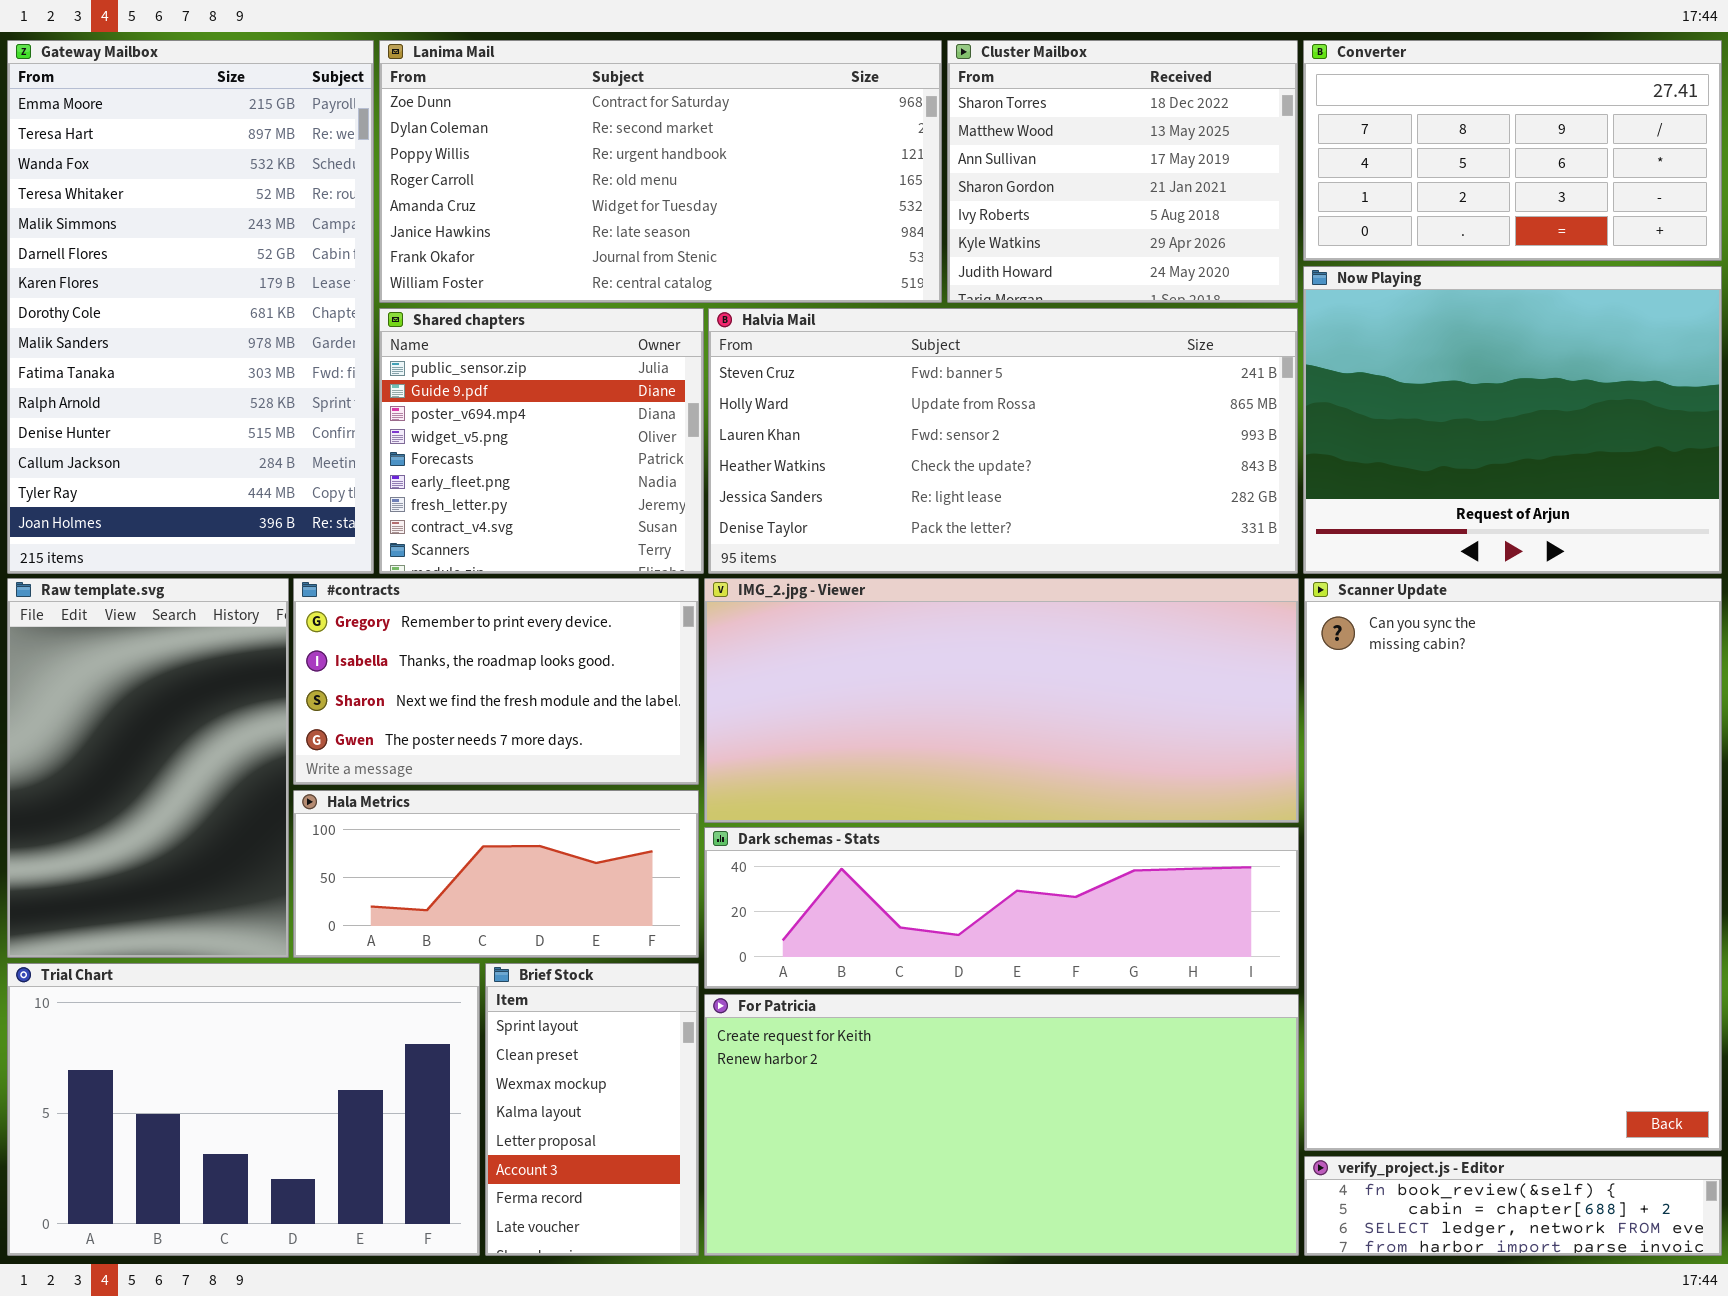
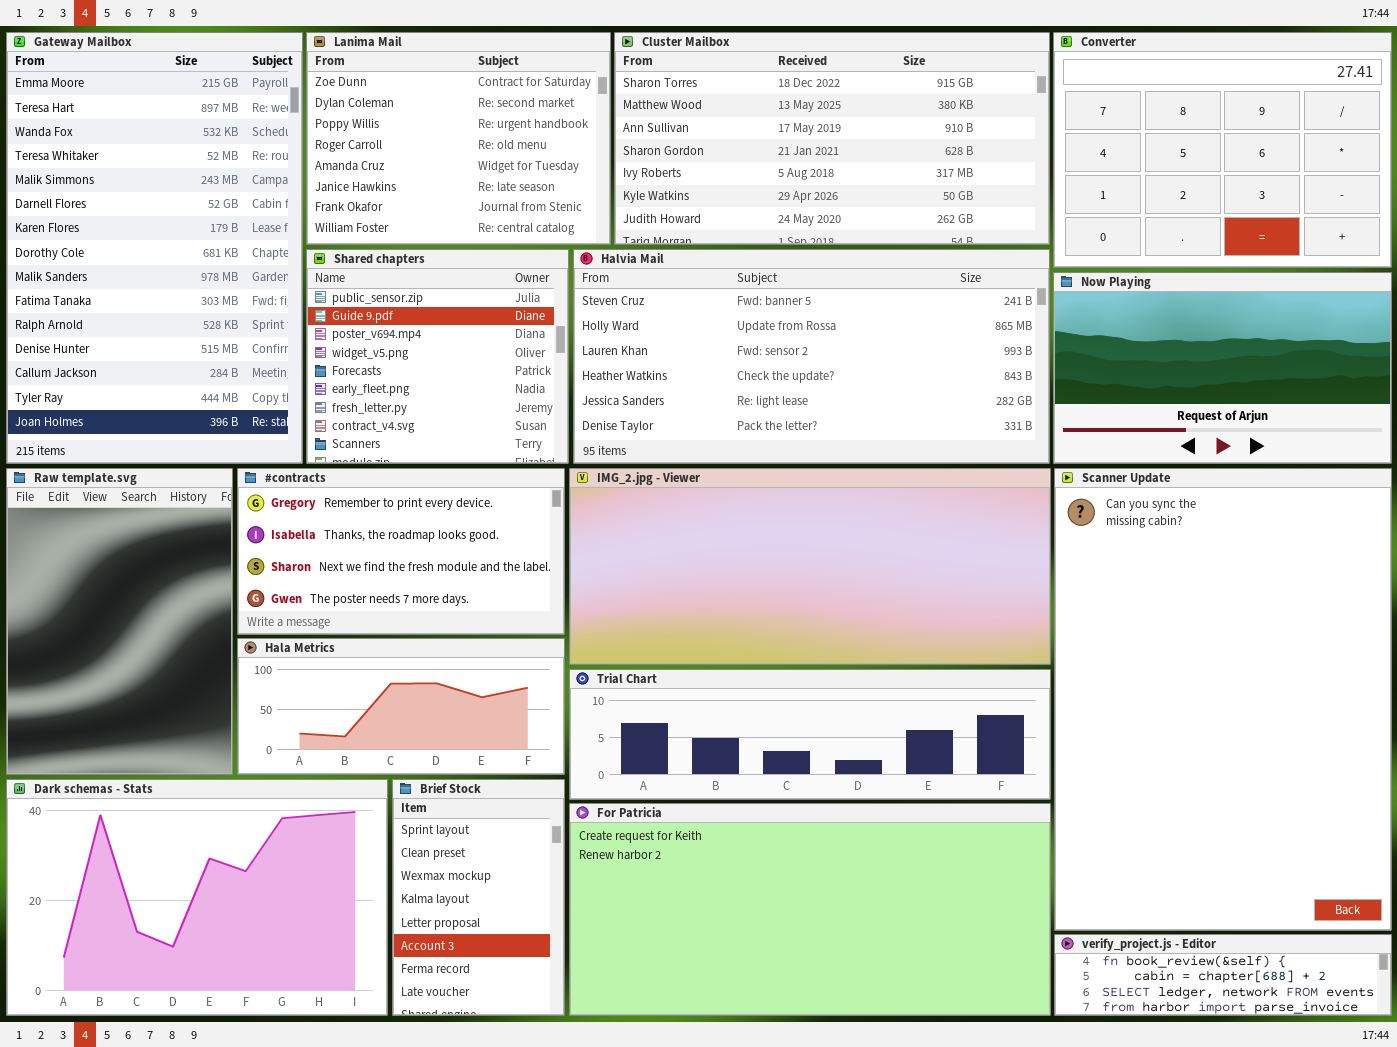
Lanima Mail: [379,40,942,303] -> [306,32,611,245], resized
Cluster Mailbox: [947,40,1298,303] -> [614,32,1050,245], resized
Converter: [1303,40,1722,261] -> [1053,32,1392,268], resized
Now Playing: [1303,266,1722,574] -> [1053,272,1392,464], resized
Dark schemas - Stats: [704,827,1299,989] -> [6,779,388,1016], moved, resized
Trial Chart: [7,963,480,1256] -> [569,669,1051,800], moved, resized

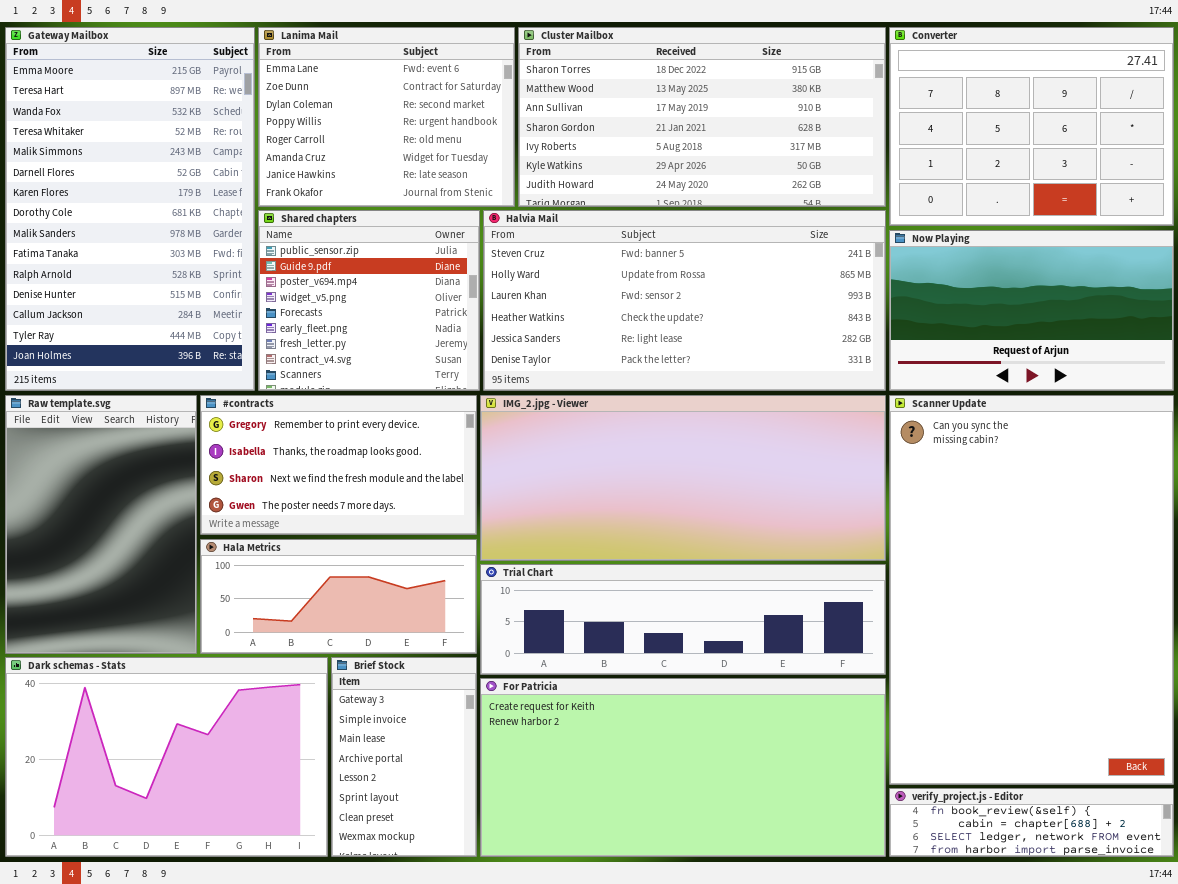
Lanima Mail: [306,32,611,245] -> [258,27,515,207], scrolled up 1 row
Brief Stock: [392,779,565,1016] -> [331,657,477,857], scrolled up 5 rows

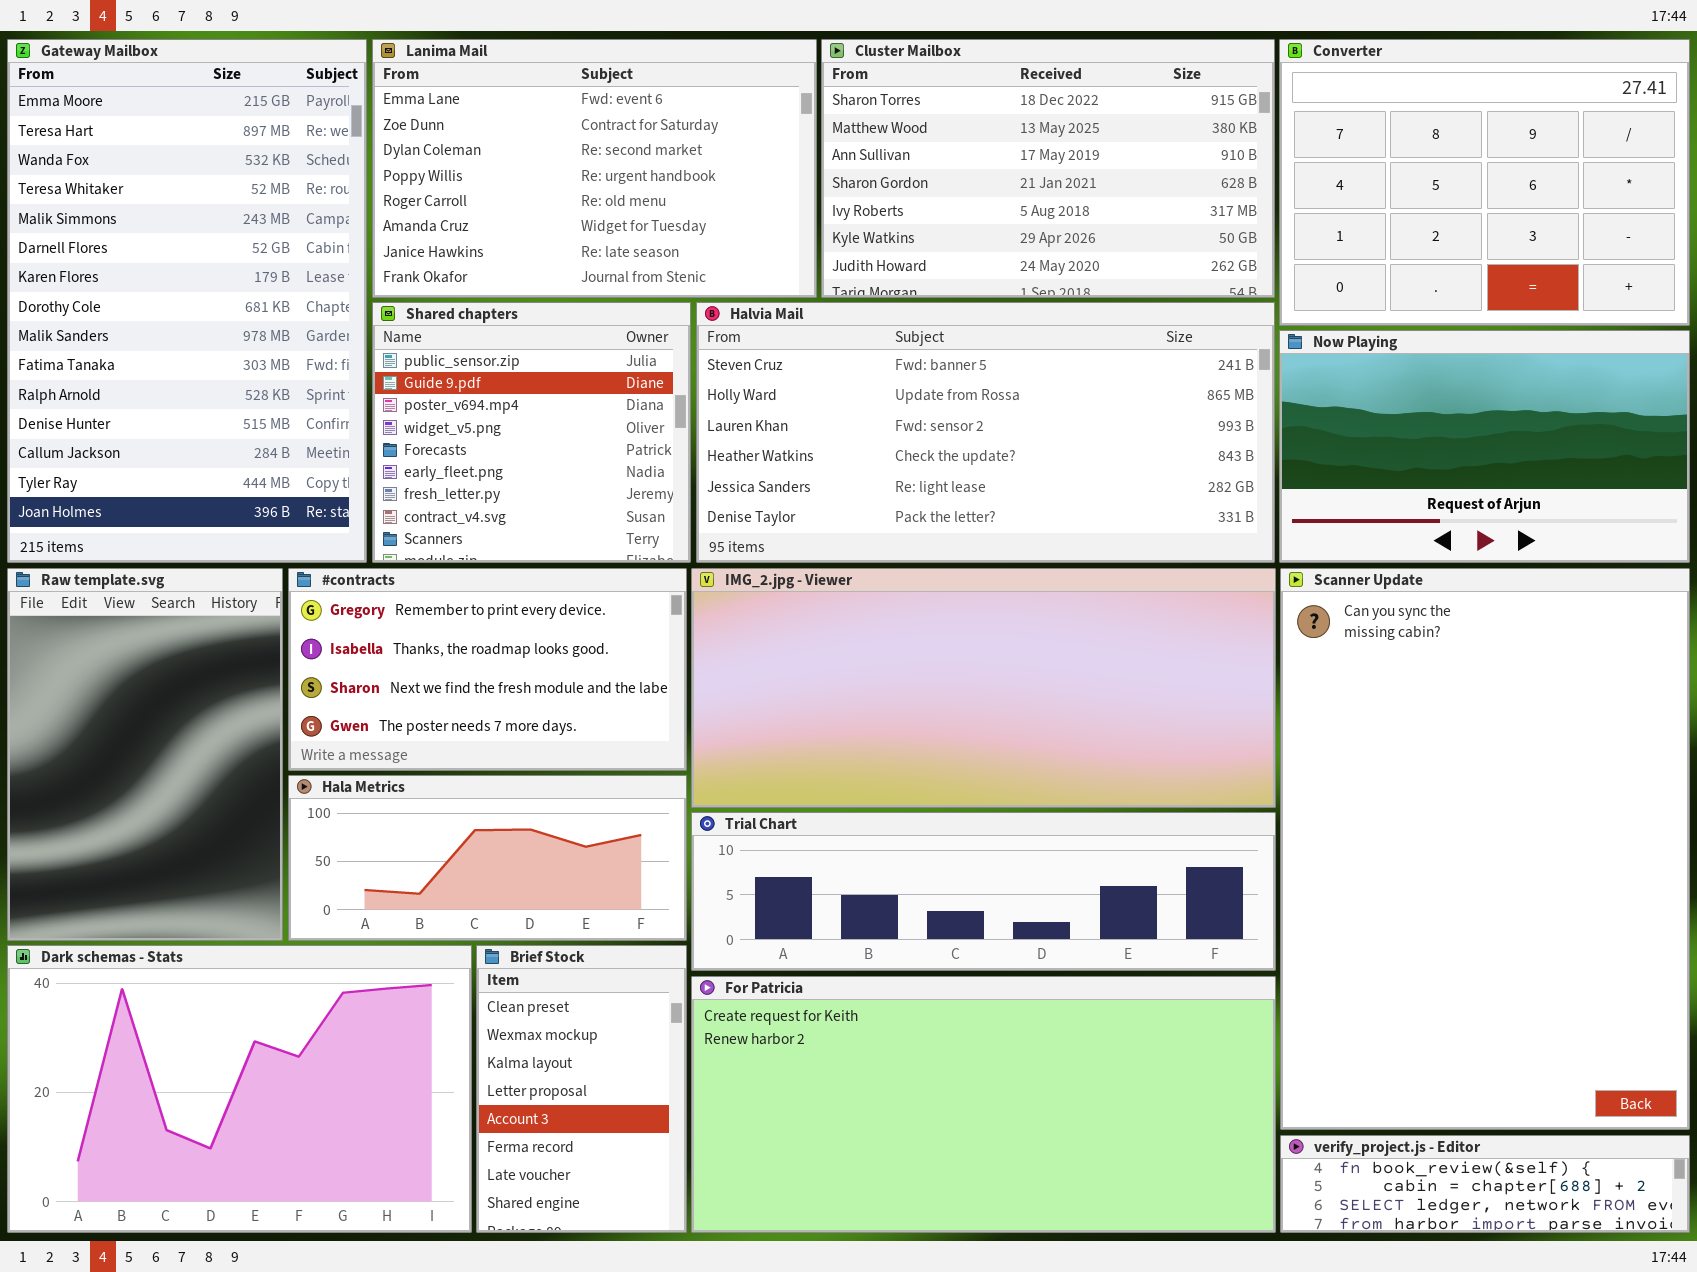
Lanima Mail: [258,27,515,207] -> [372,39,817,298], resized
Cluster Mailbox: [518,27,886,207] -> [821,39,1275,298], resized
Brief Stock: [331,657,477,857] -> [476,945,687,1233], scrolled down 6 rows

